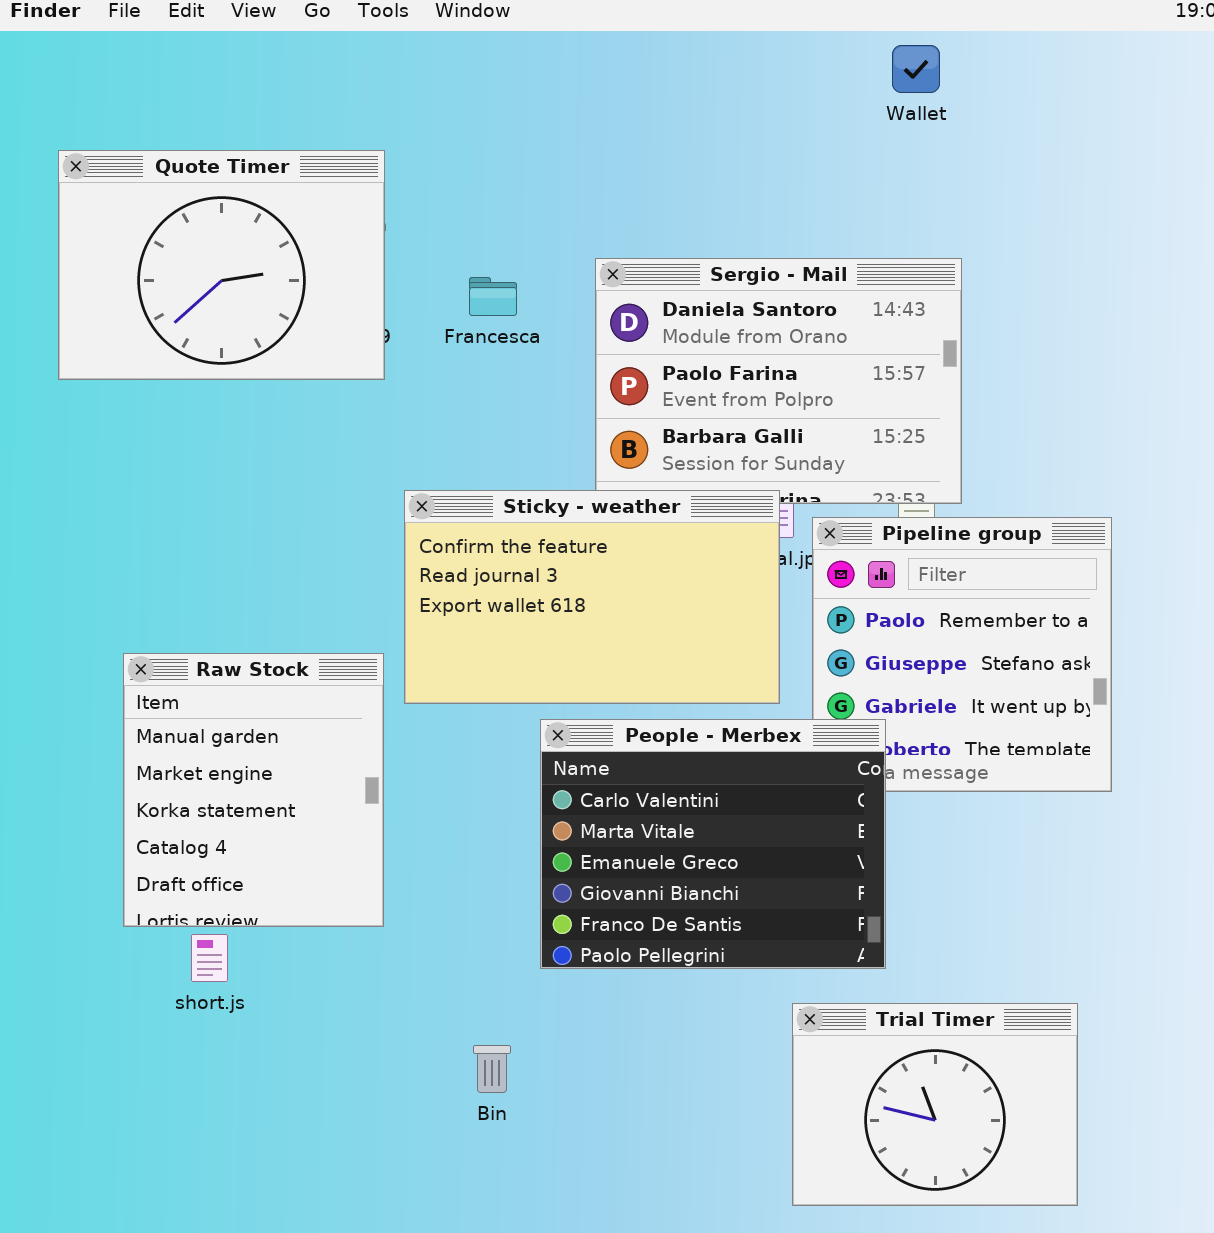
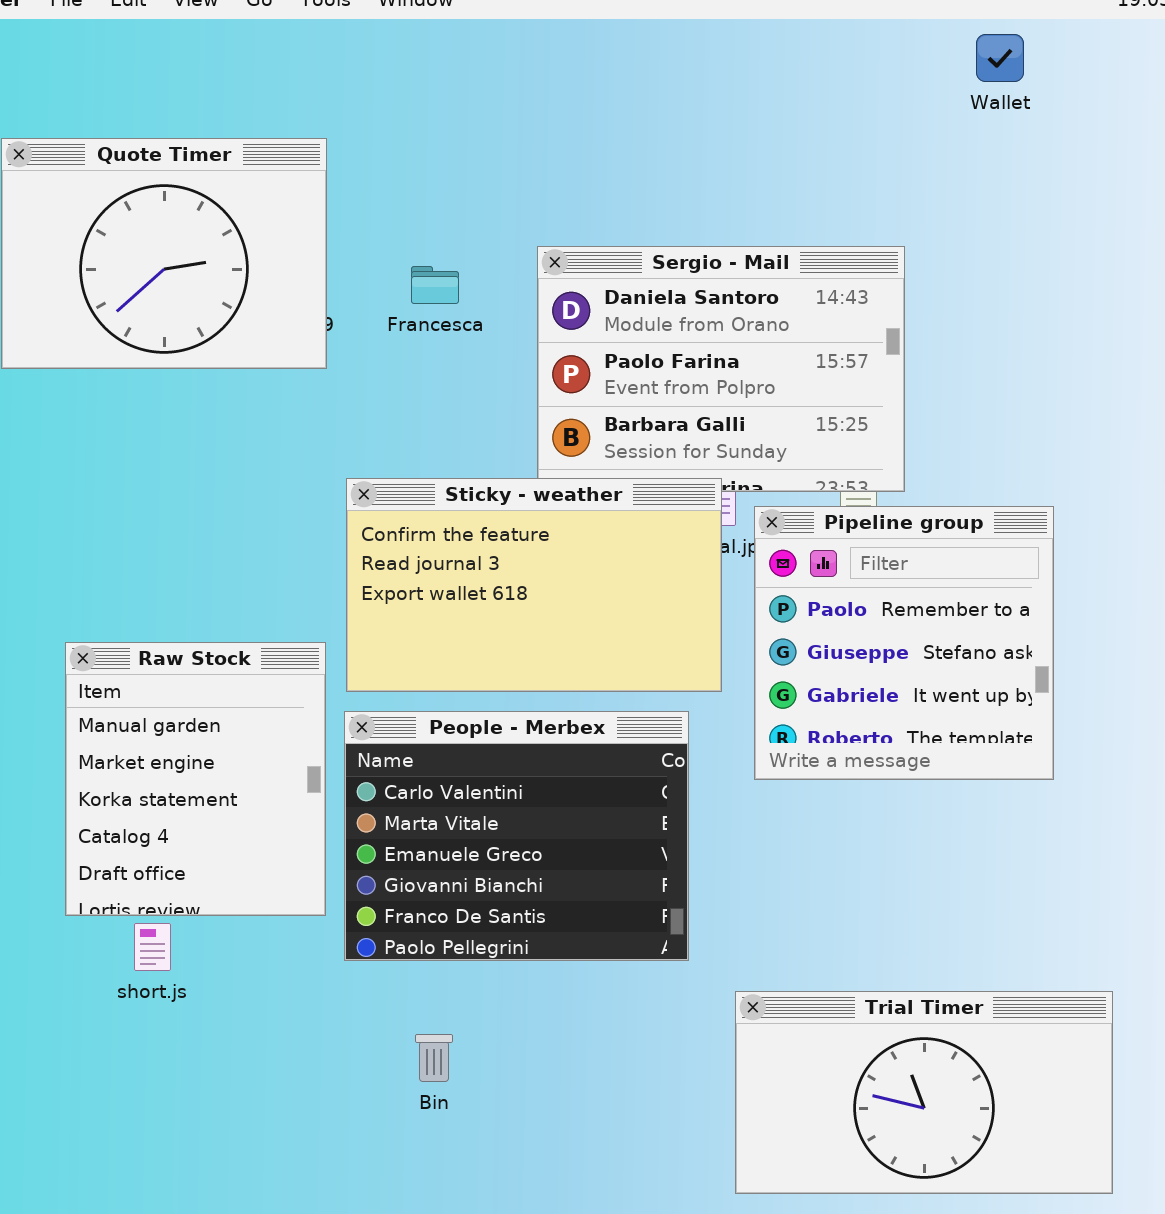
Wallet: [892,45,940,93] -> [976,34,1024,82], moved
People - Merbex: [540,719,886,969] -> [344,711,689,961], moved
Trial Timer: [792,1003,1078,1206] -> [735,991,1113,1194], resized

